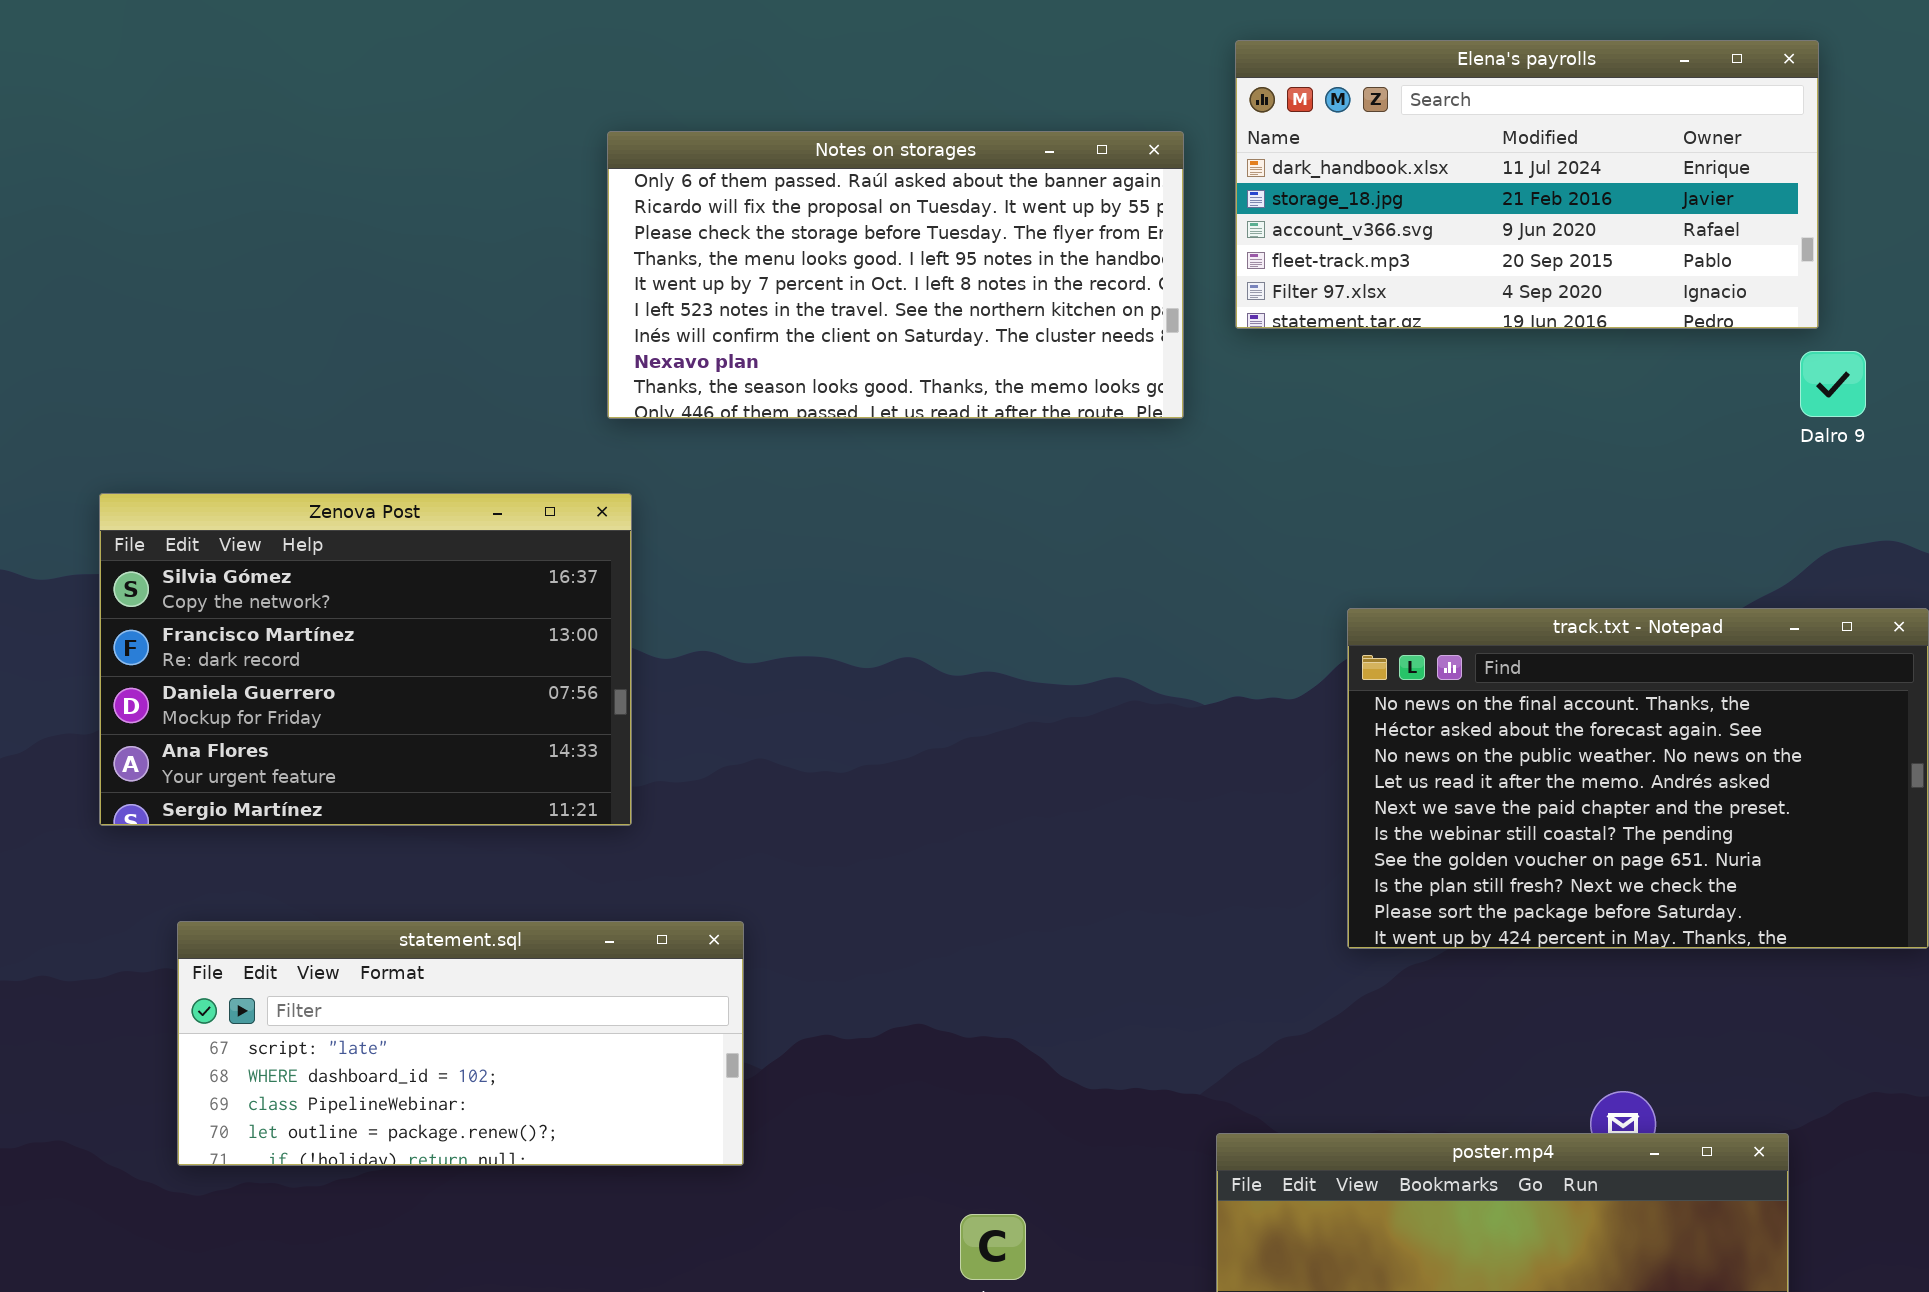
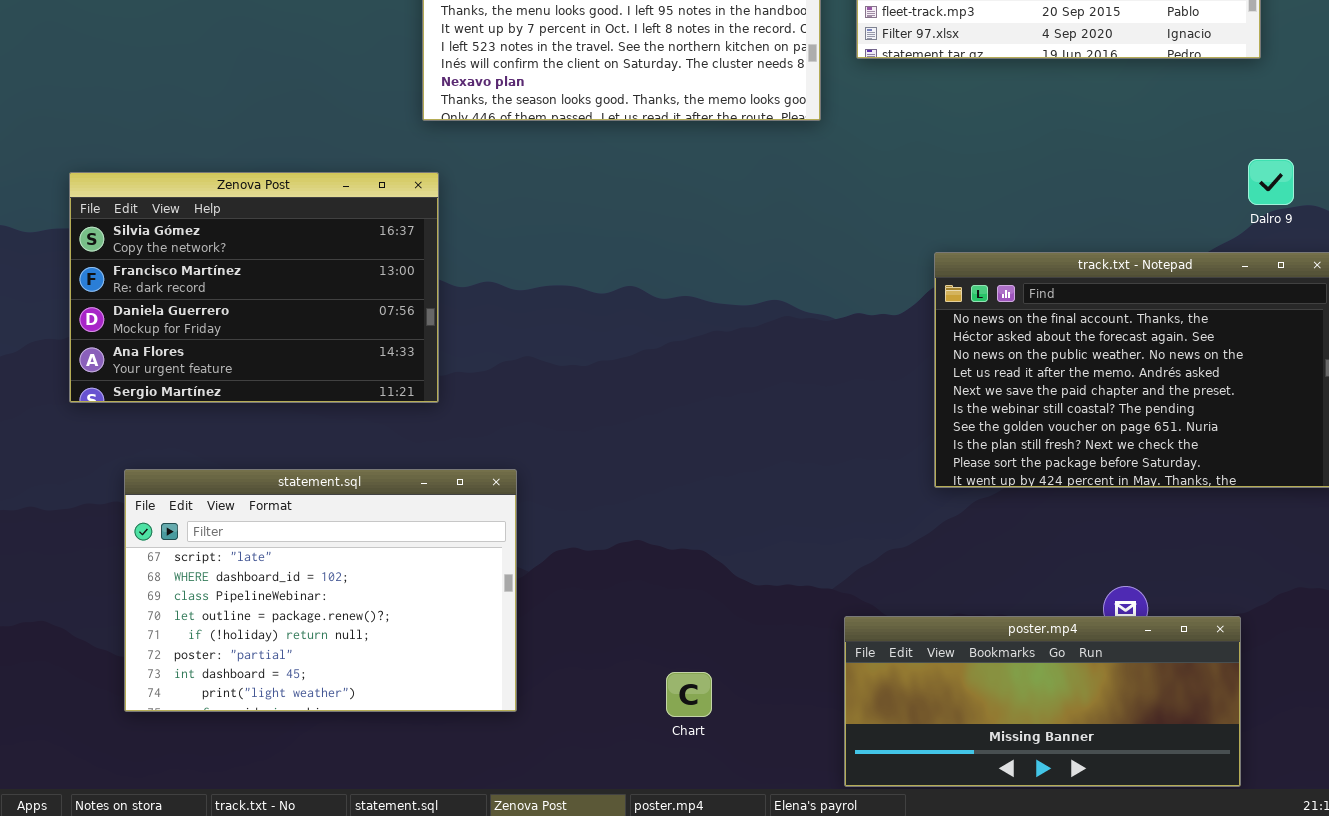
Dalro 9: [1800,351,1866,417] -> [1248,159,1294,205], moved
statement.sql: [177,921,744,1166] -> [124,469,517,712], resized

